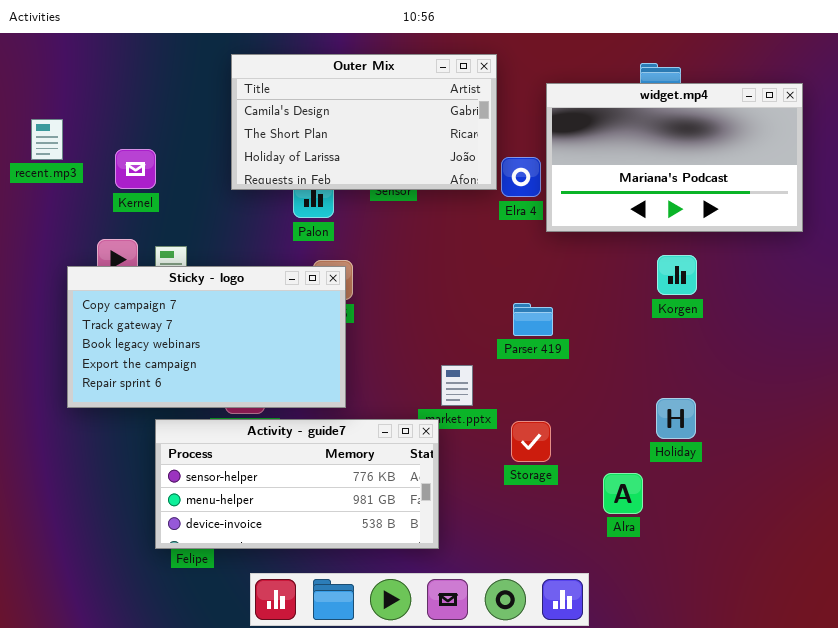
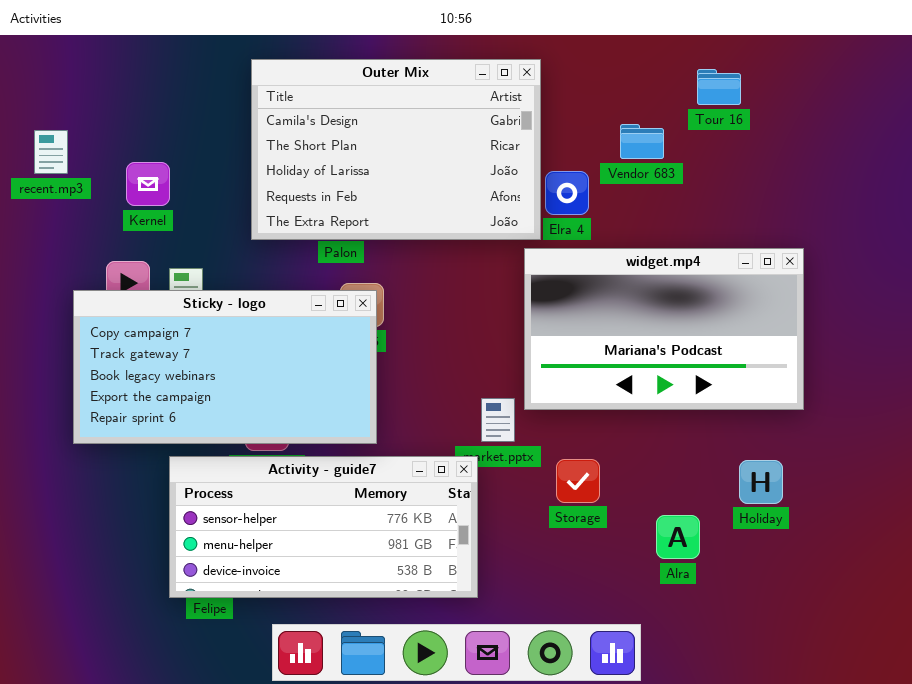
Outer Mix: [231,54,497,190] -> [251,59,541,240], resized
widget.mp4: [546,83,803,232] -> [524,248,804,410], moved
Holiday: [656,398,696,439] -> [739,460,783,504], moved

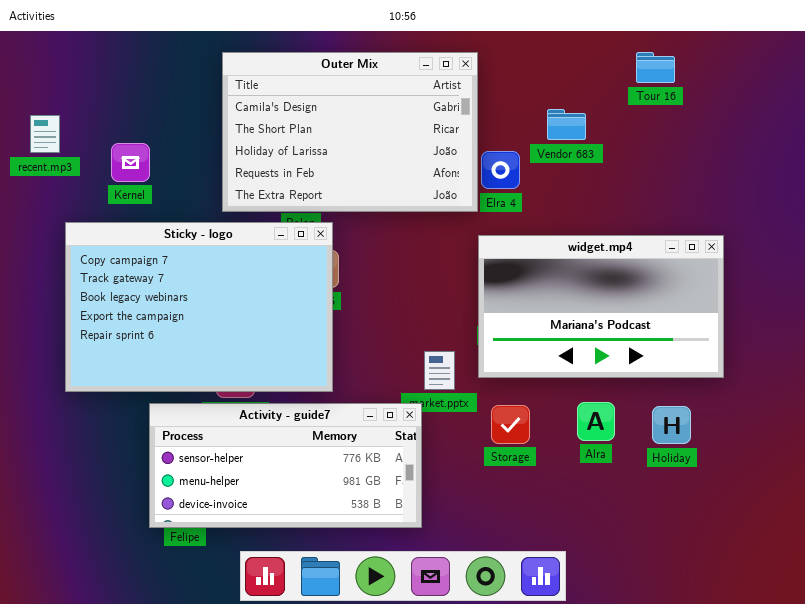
Tour 16: [697,69,741,105] -> [636,52,675,83], moved
widget.mp4: [524,248,804,410] -> [478,235,724,378], moved
Sticky - logo: [73,290,377,444] -> [65,222,333,392], resized
Alra: [656,515,700,559] -> [577,402,615,441], moved

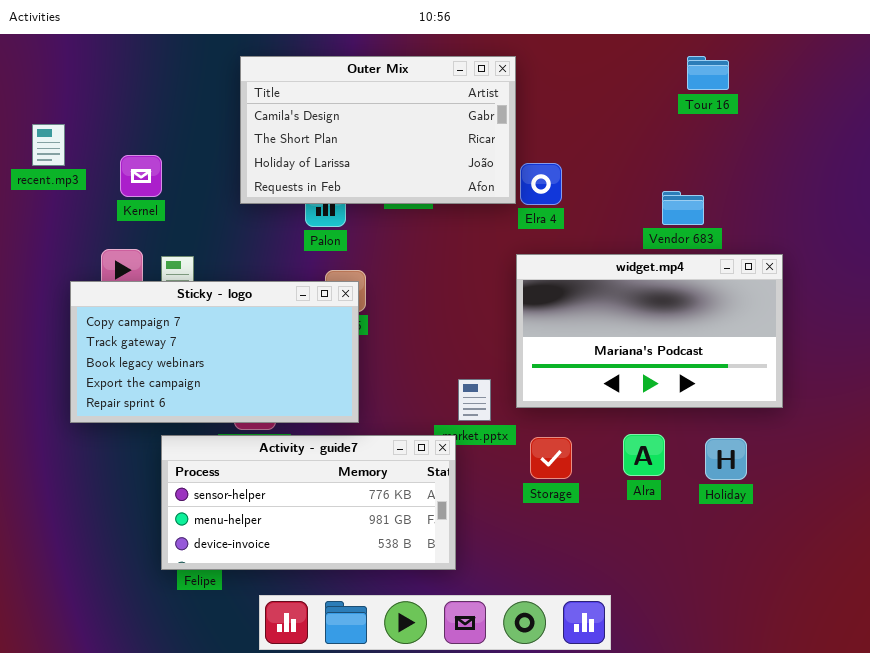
Outer Mix: [222,52,478,212] -> [240,56,516,204], resized
Vendor 683: [547,109,586,140] -> [662,191,704,225], moved
Sticky - logo: [65,222,333,392] -> [70,281,359,423], resized

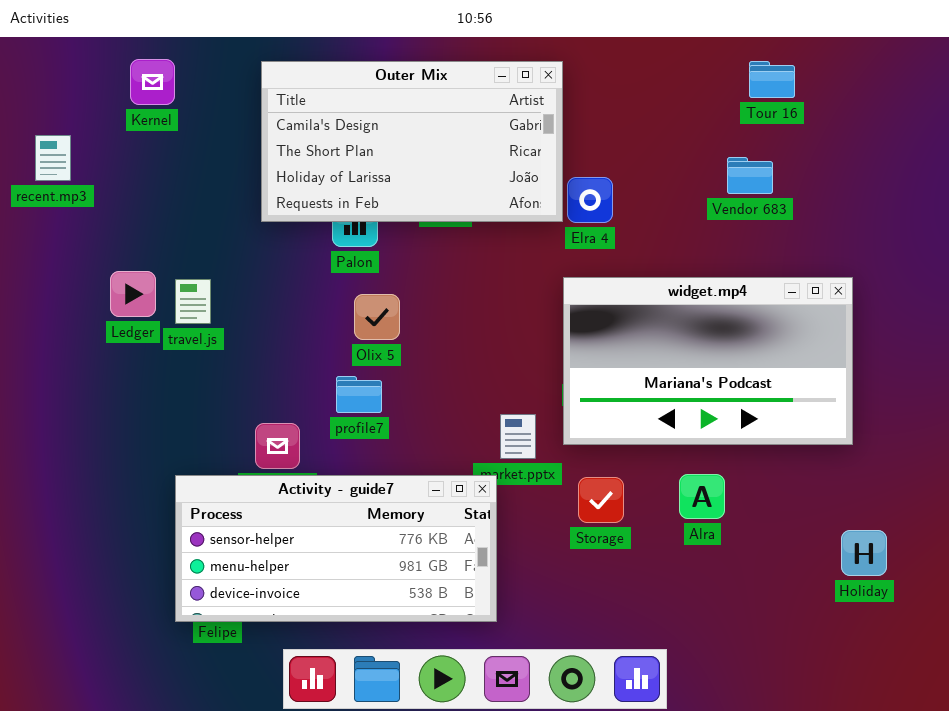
Kernel: [120,155,162,197] -> [130,59,175,105], moved
Vendor 683: [662,191,704,225] -> [727,157,773,194], moved
Sticky - logo: [70,281,359,423] -> none, closed
Holiday: [705,438,747,480] -> [841,530,887,576], moved

